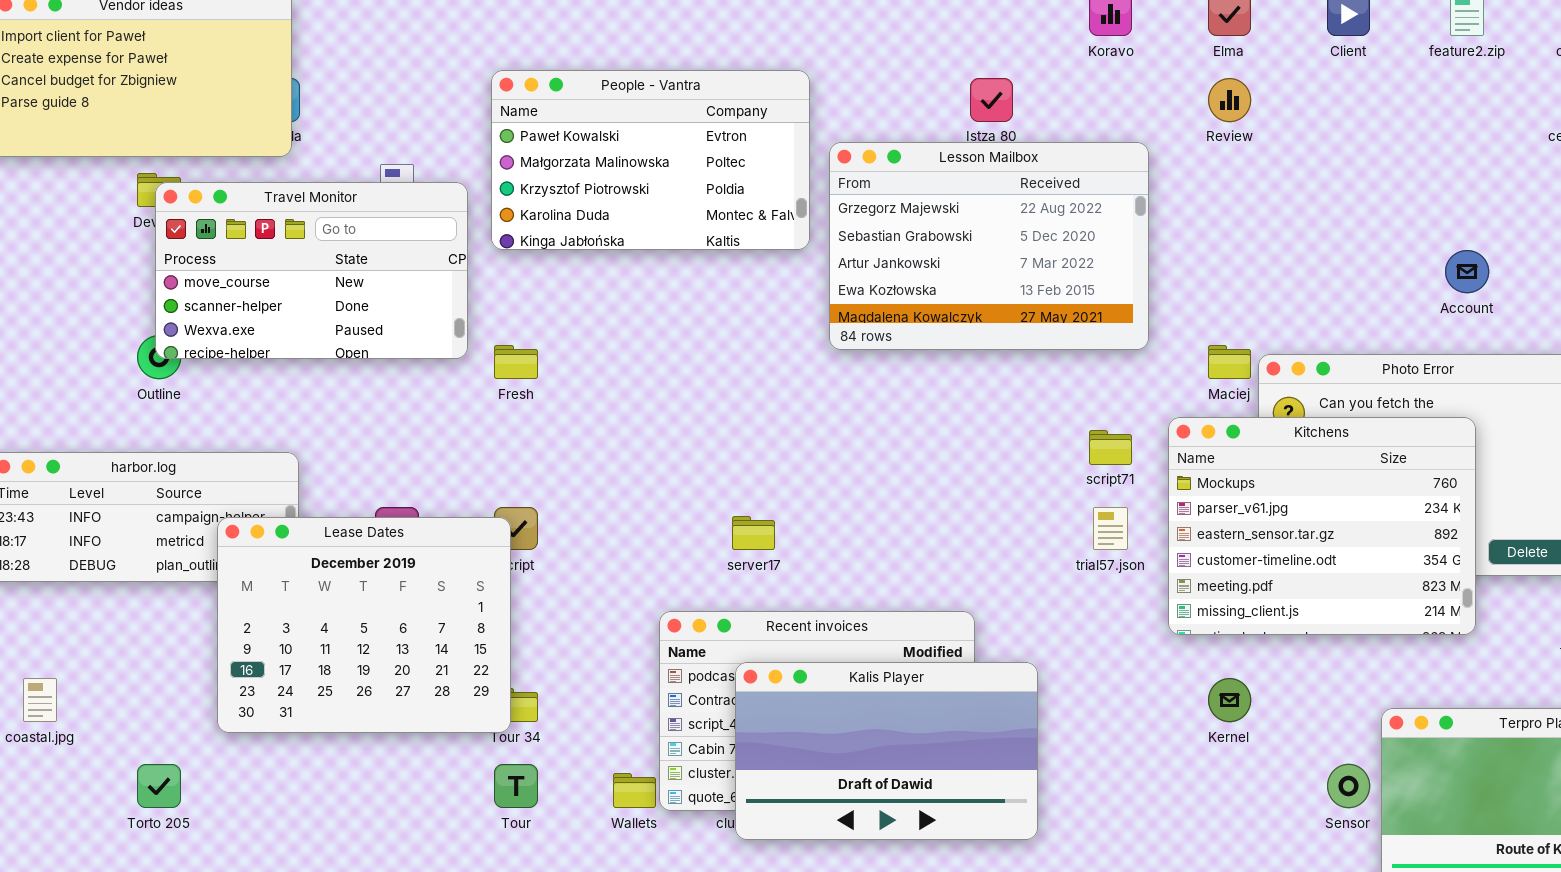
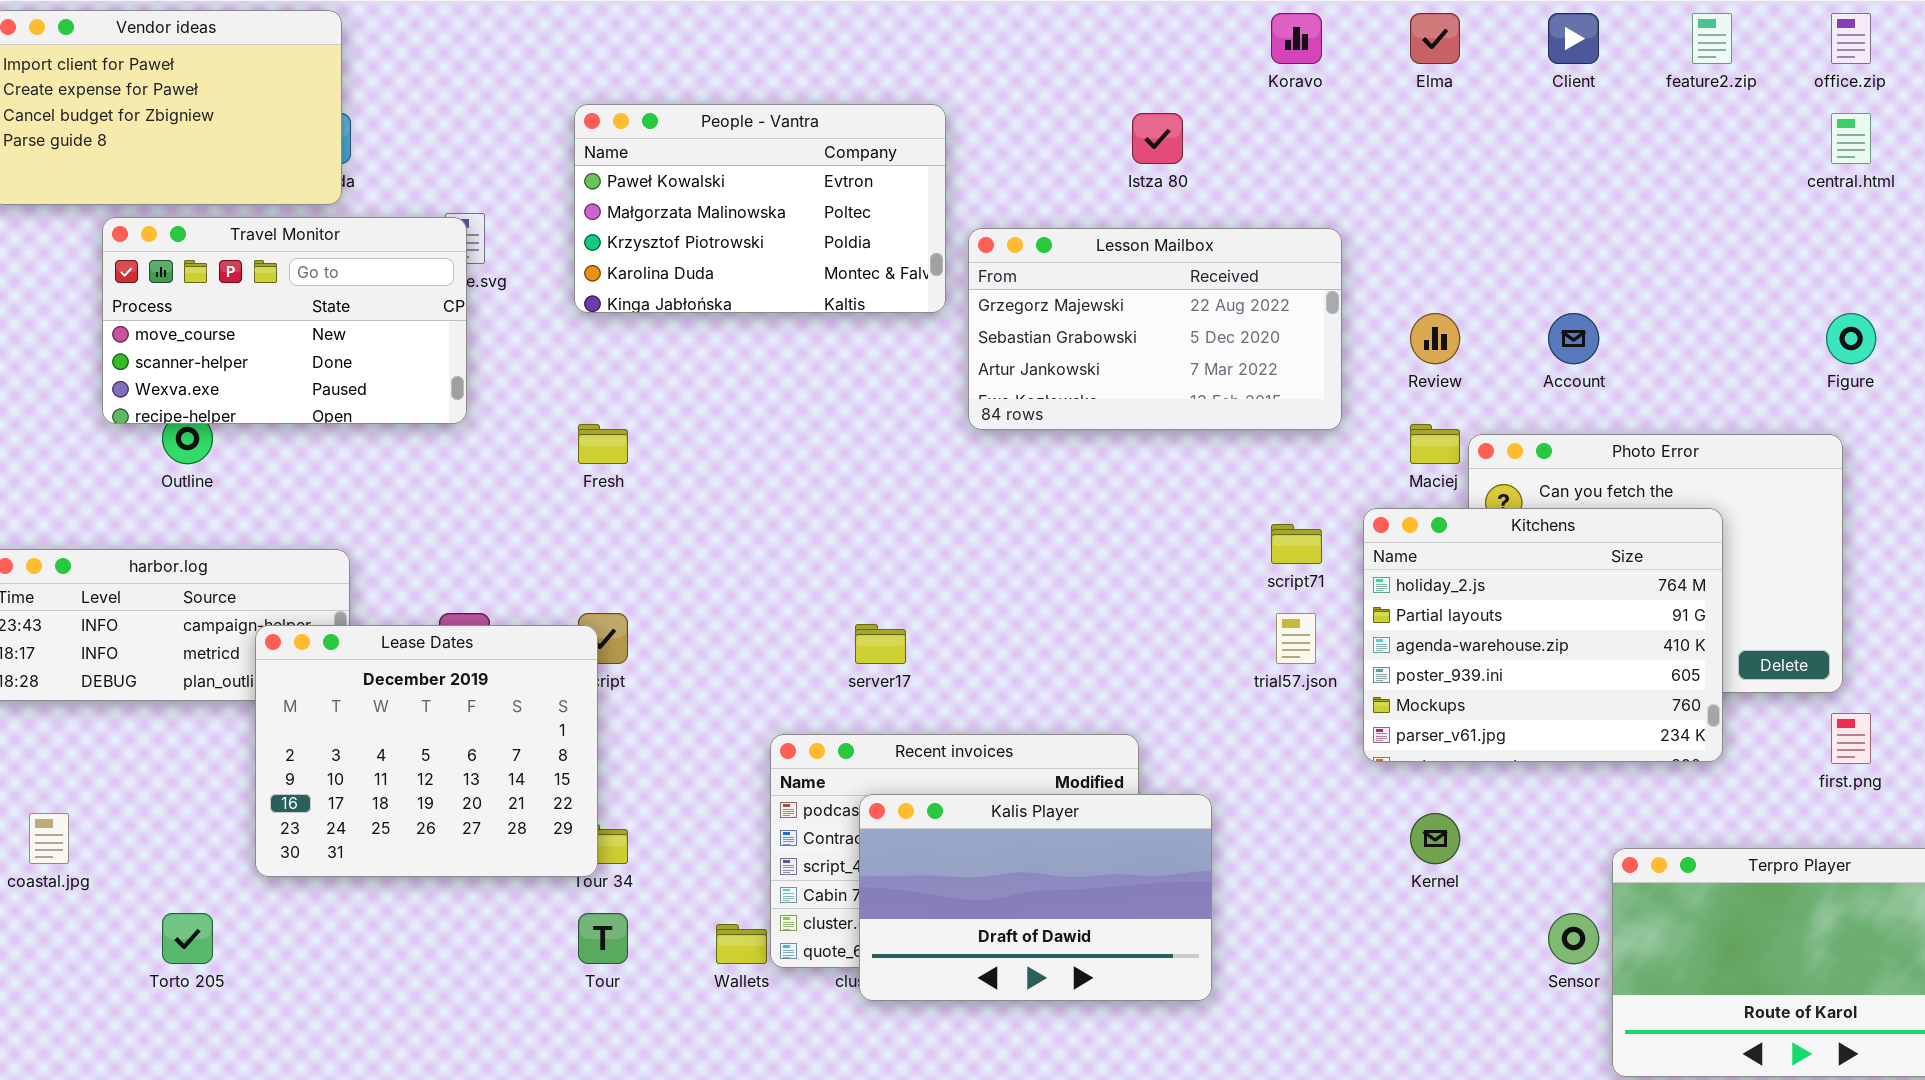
Review: [1208,78,1251,122] -> [1410,313,1460,364], moved
Lesson Mailbox: [829,142,1149,350] -> [968,228,1342,430], resized
Travel Monitor: [155,182,468,359] -> [102,217,467,424], moved
Account: [1445,250,1489,293] -> [1548,313,1599,364], moved
Kitchens: [1168,417,1476,635] -> [1363,508,1723,762], scrolled up 4 rows

